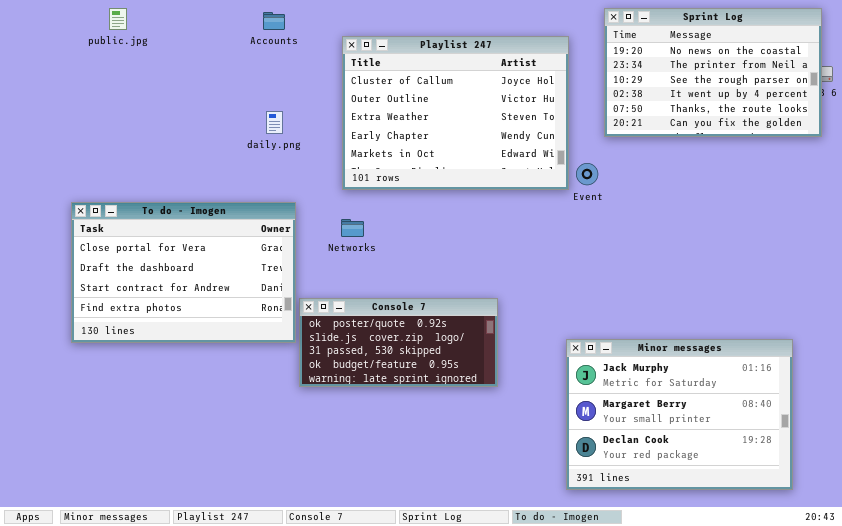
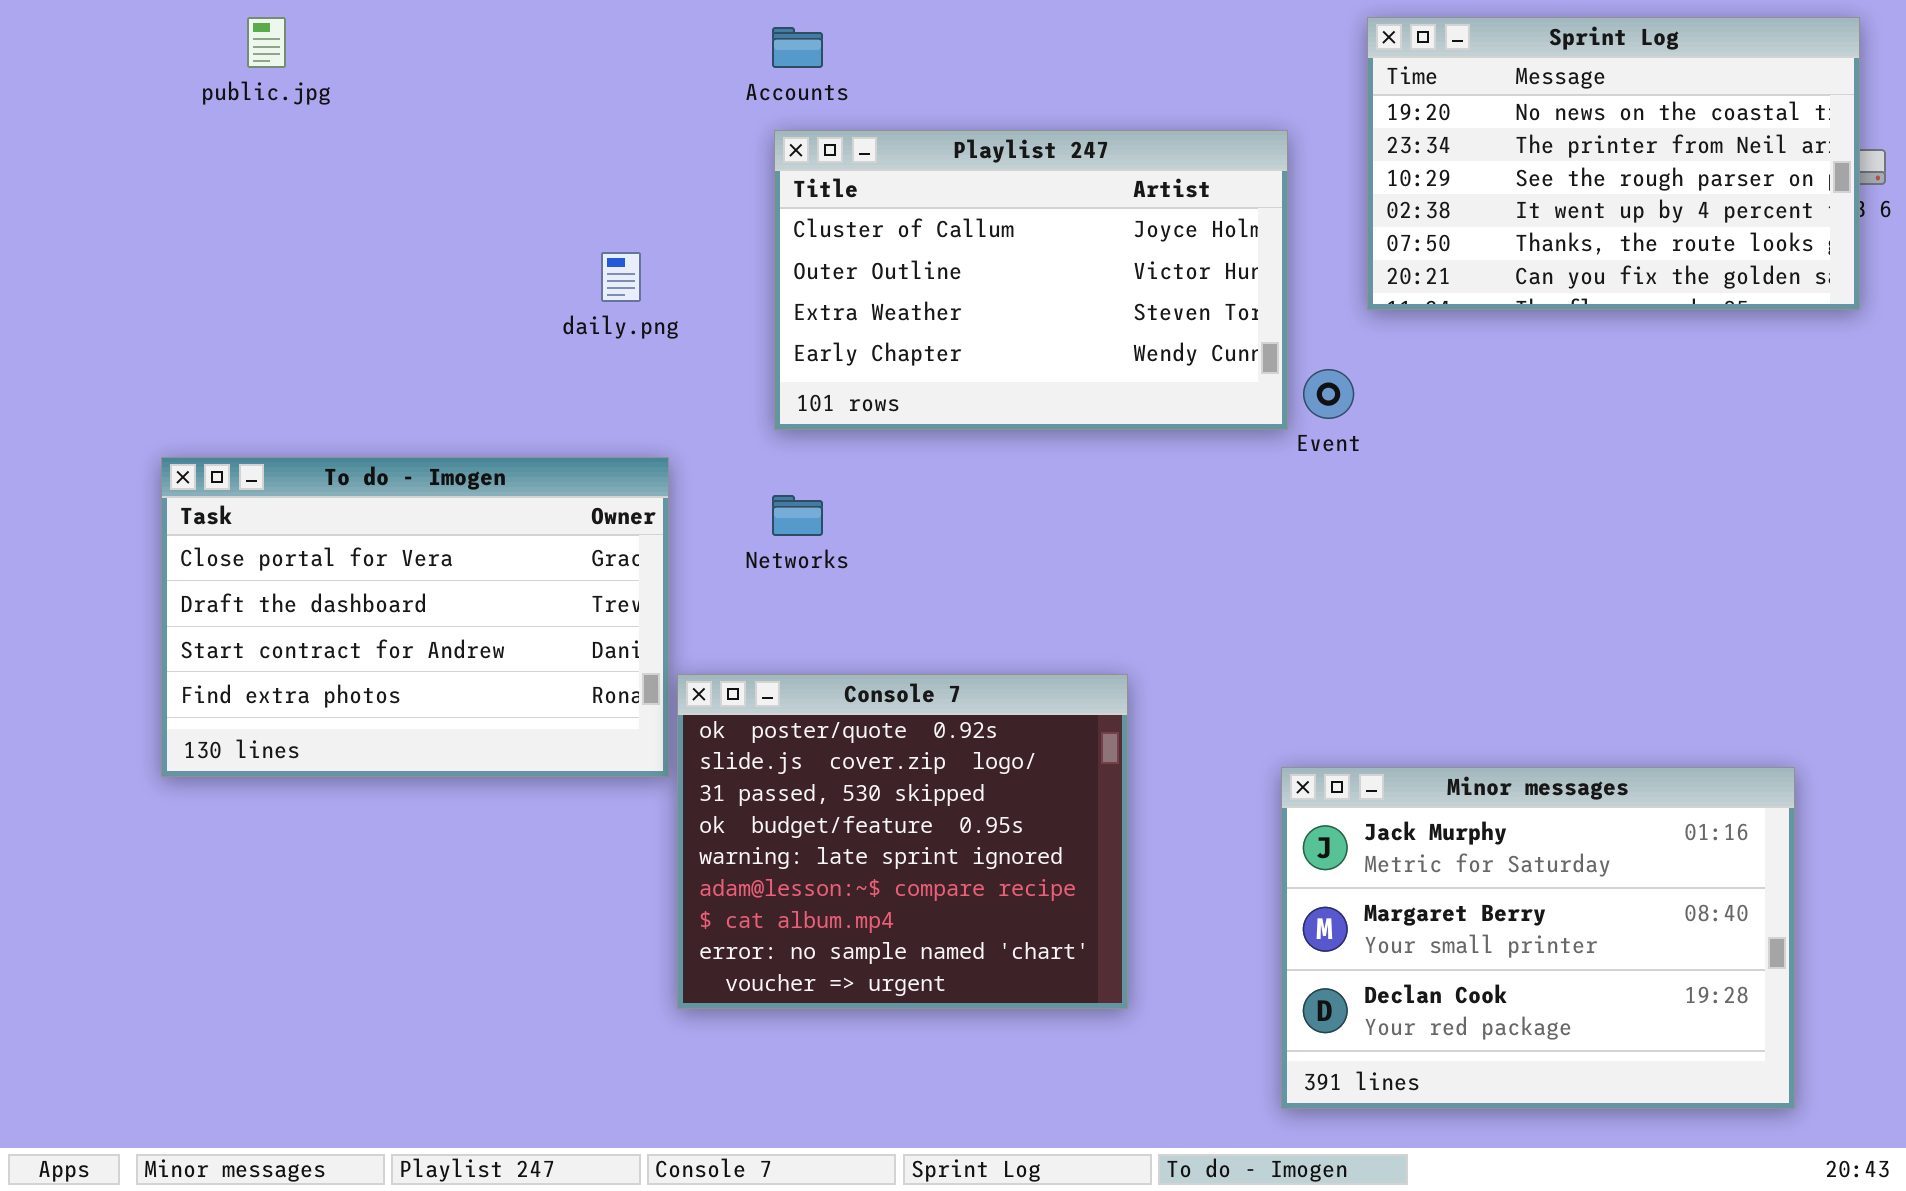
Accounts: [263,12,285,30] -> [772,27,823,68], moved
Playlist 247: [342,36,569,190] -> [774,130,1288,430], resized
Console 7: [299,298,498,387] -> [677,674,1128,1009], resized

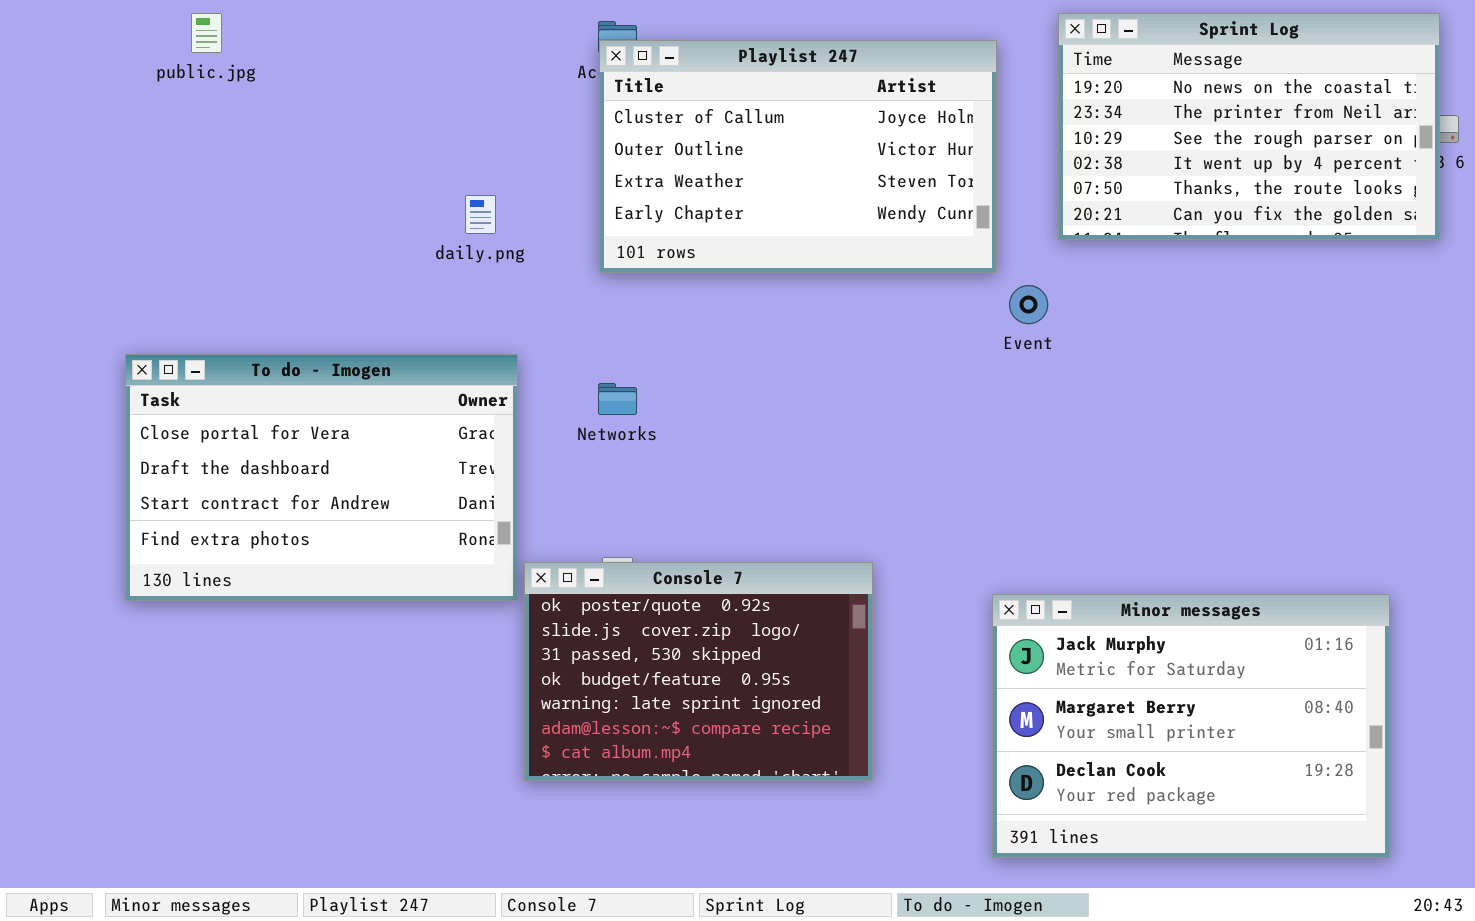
Playlist 247: [774,130,1288,430] -> [599,40,997,273], moved
Console 7: [677,674,1128,1009] -> [524,562,873,781], resized

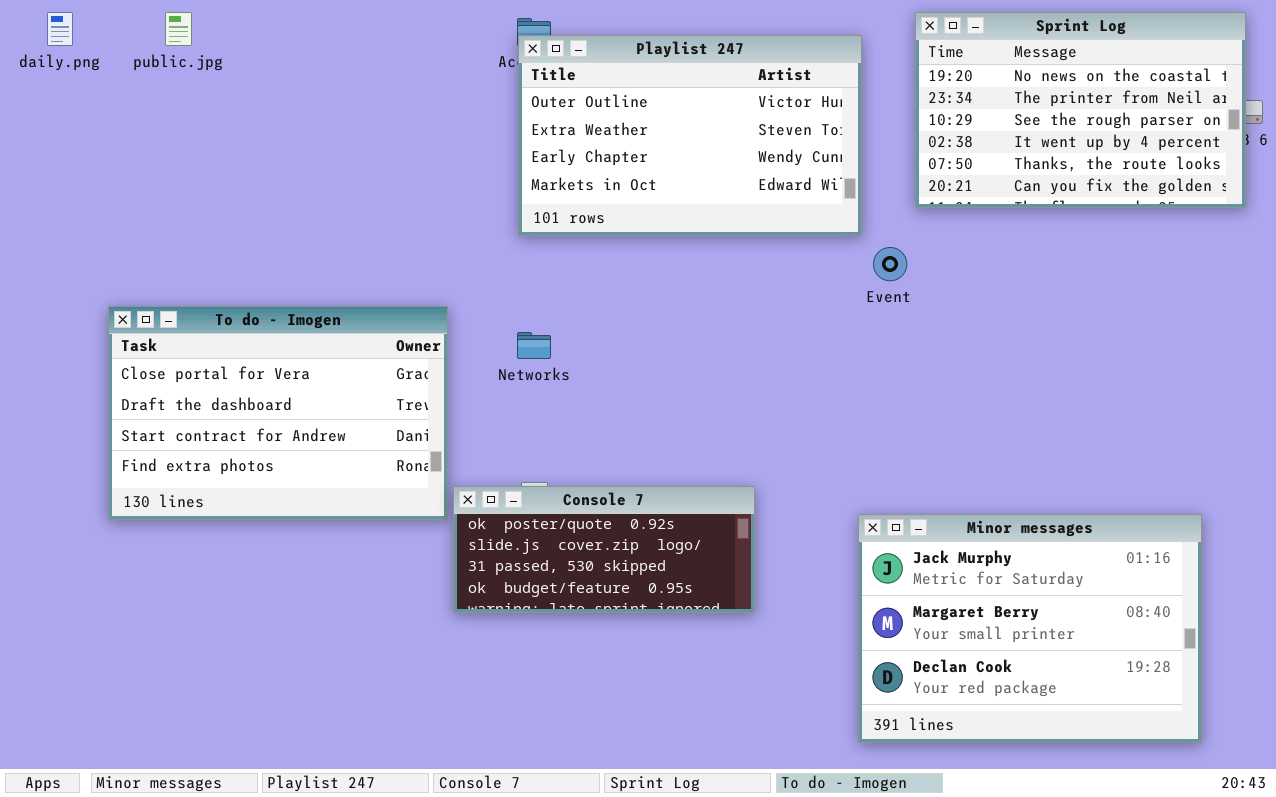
Playlist 247: [599,40,997,273] -> [518,35,862,236], scrolled down 1 row
daily.png: [465,195,496,234] -> [47,12,73,46], moved
Console 7: [524,562,873,781] -> [453,486,755,613], resized

